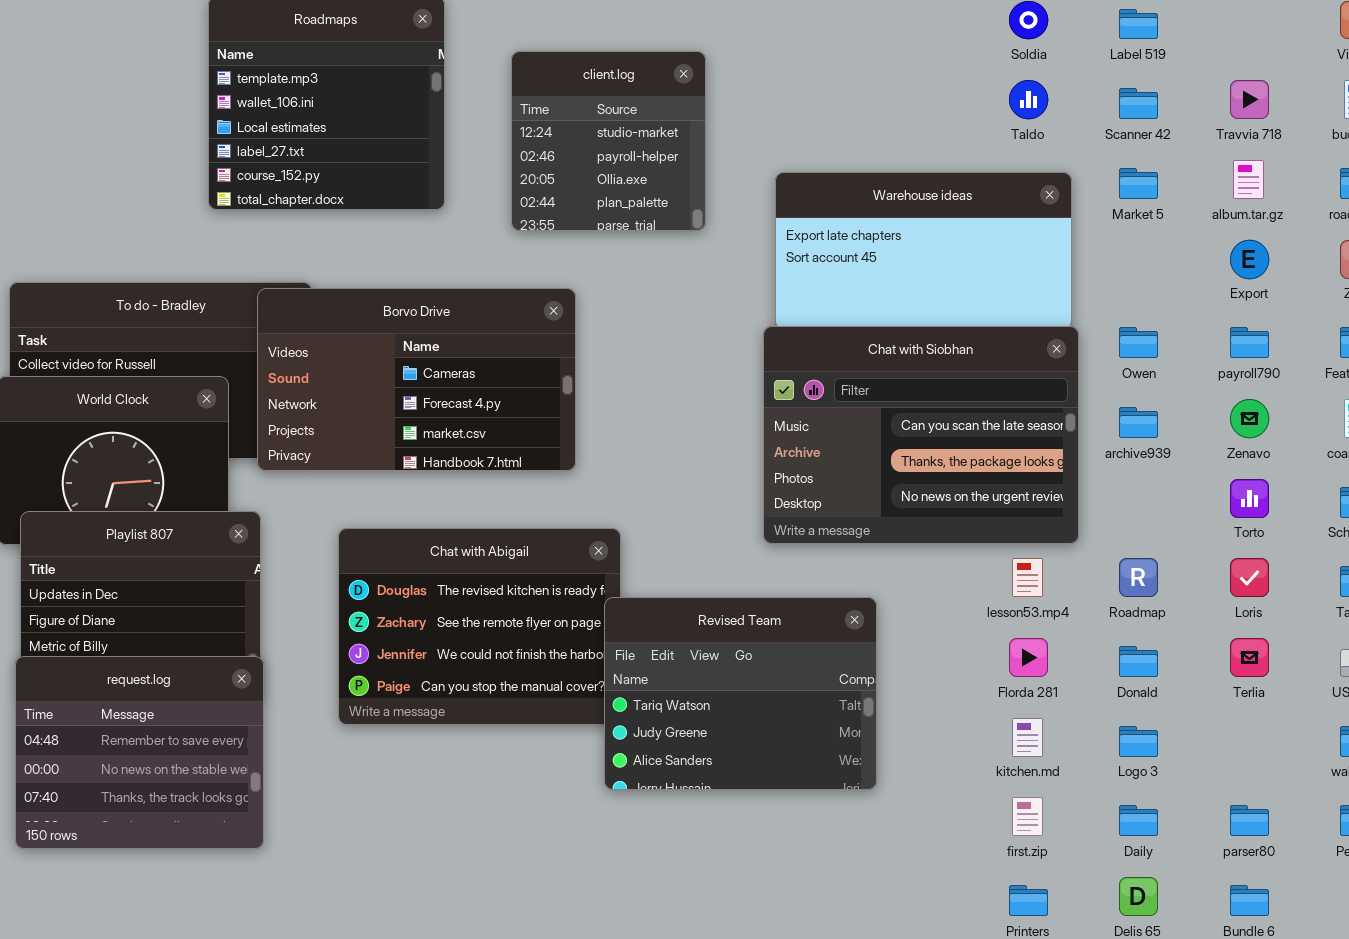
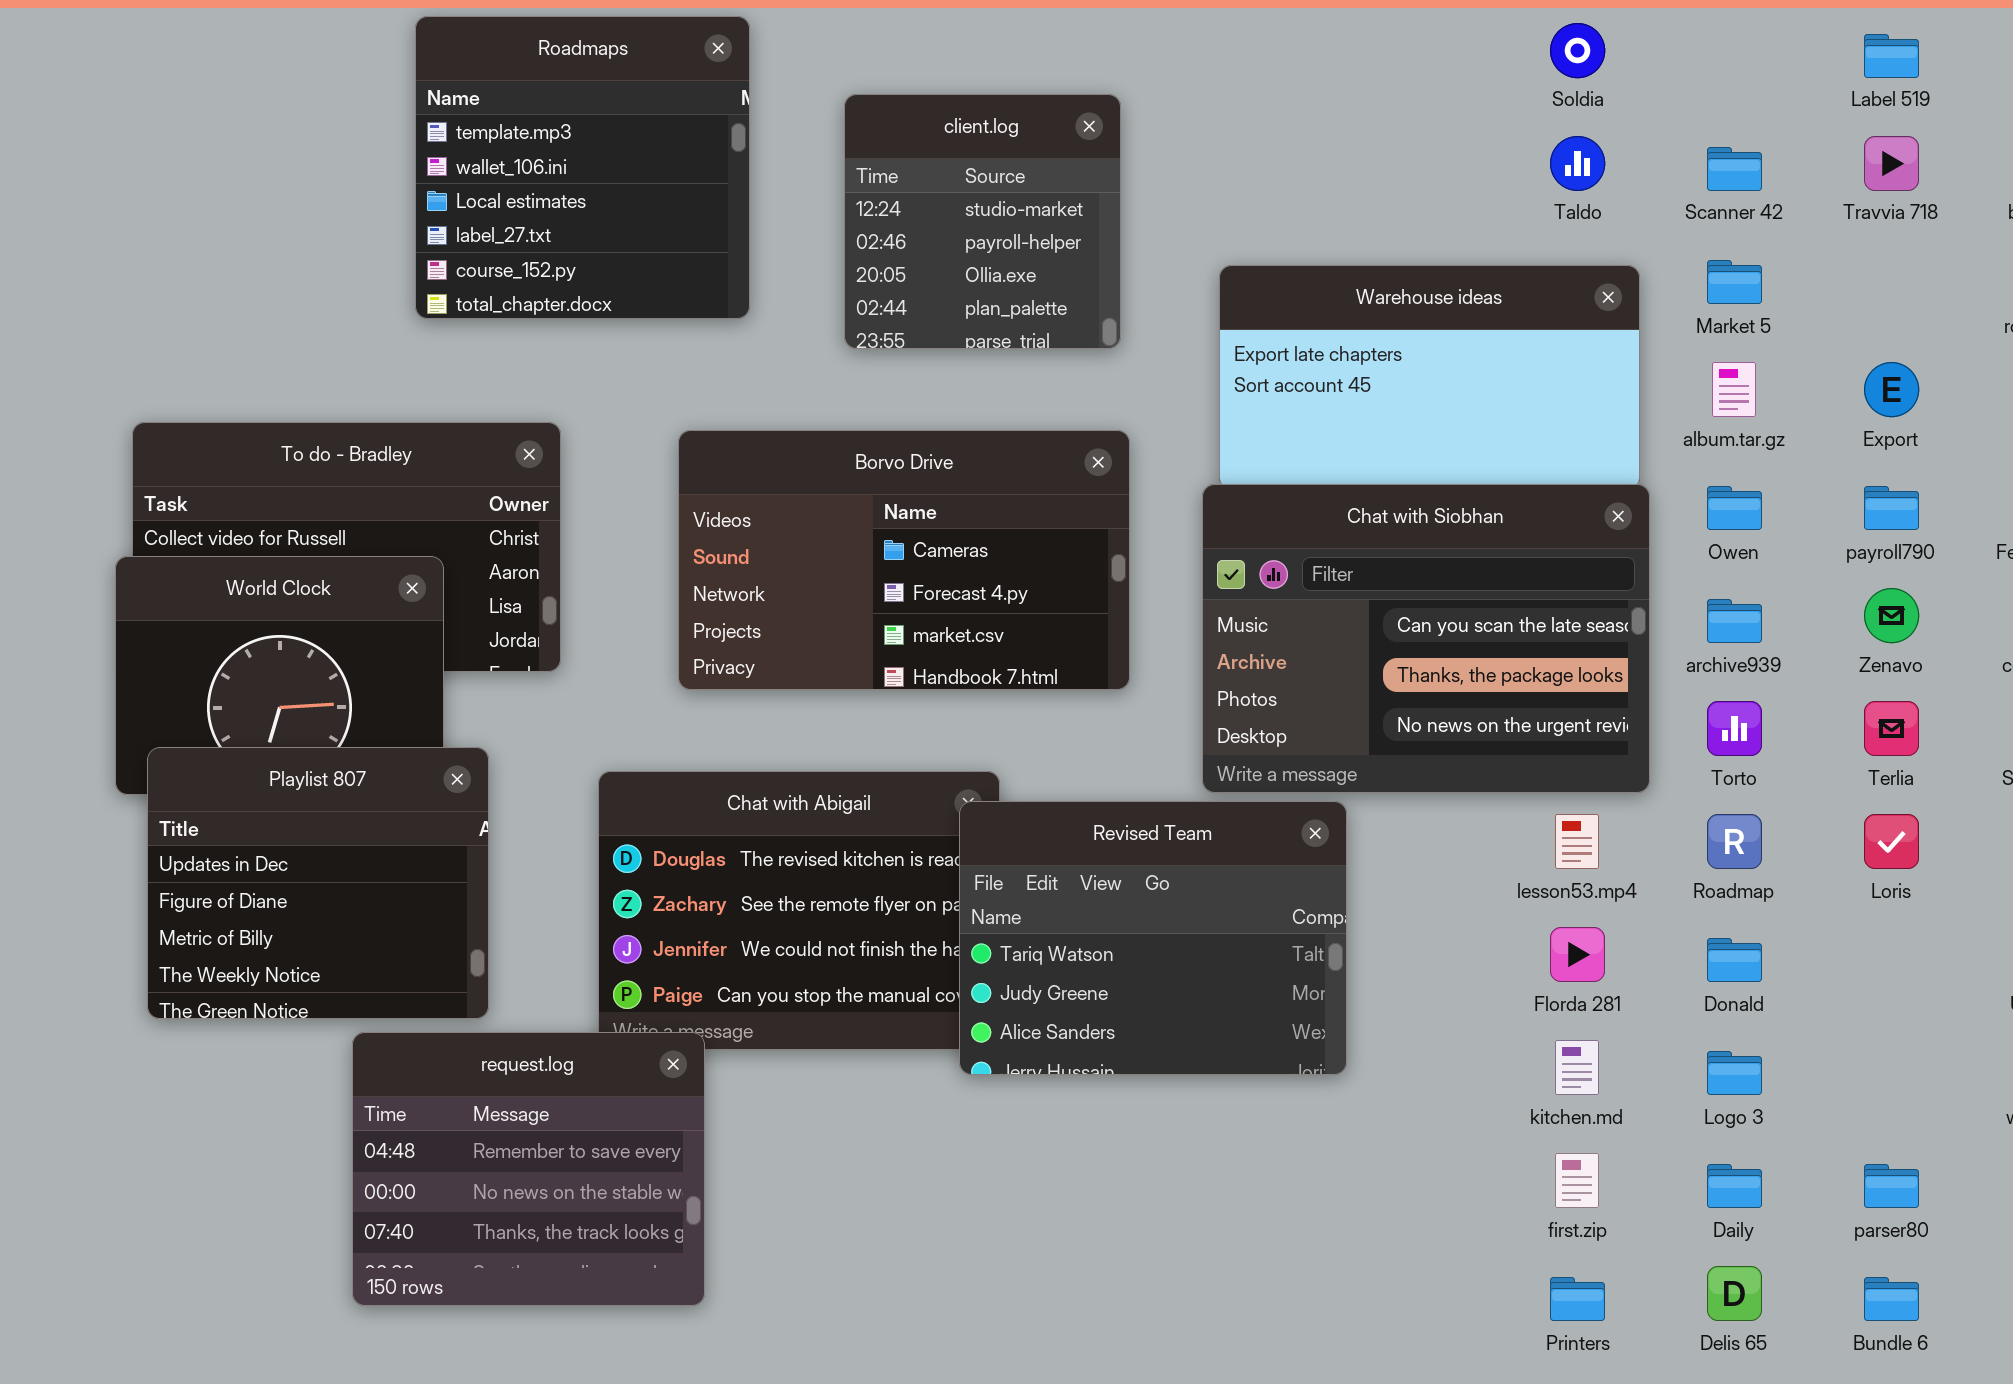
Label 519: [1119,9,1158,39] -> [1864,34,1919,78], moved
album.tar.gz: [1233,160,1264,199] -> [1712,362,1756,417], moved
Borvo Drive: [257,288,576,471] -> [678,430,1130,690], moved
Torto: [1230,479,1269,518] -> [1707,701,1762,756], moved
Revised Team: [604,597,877,790] -> [959,801,1347,1075], moved
Terlia: [1230,638,1269,677] -> [1864,701,1919,756], moved
request.log: [15,656,264,849] -> [352,1032,705,1306], moved

